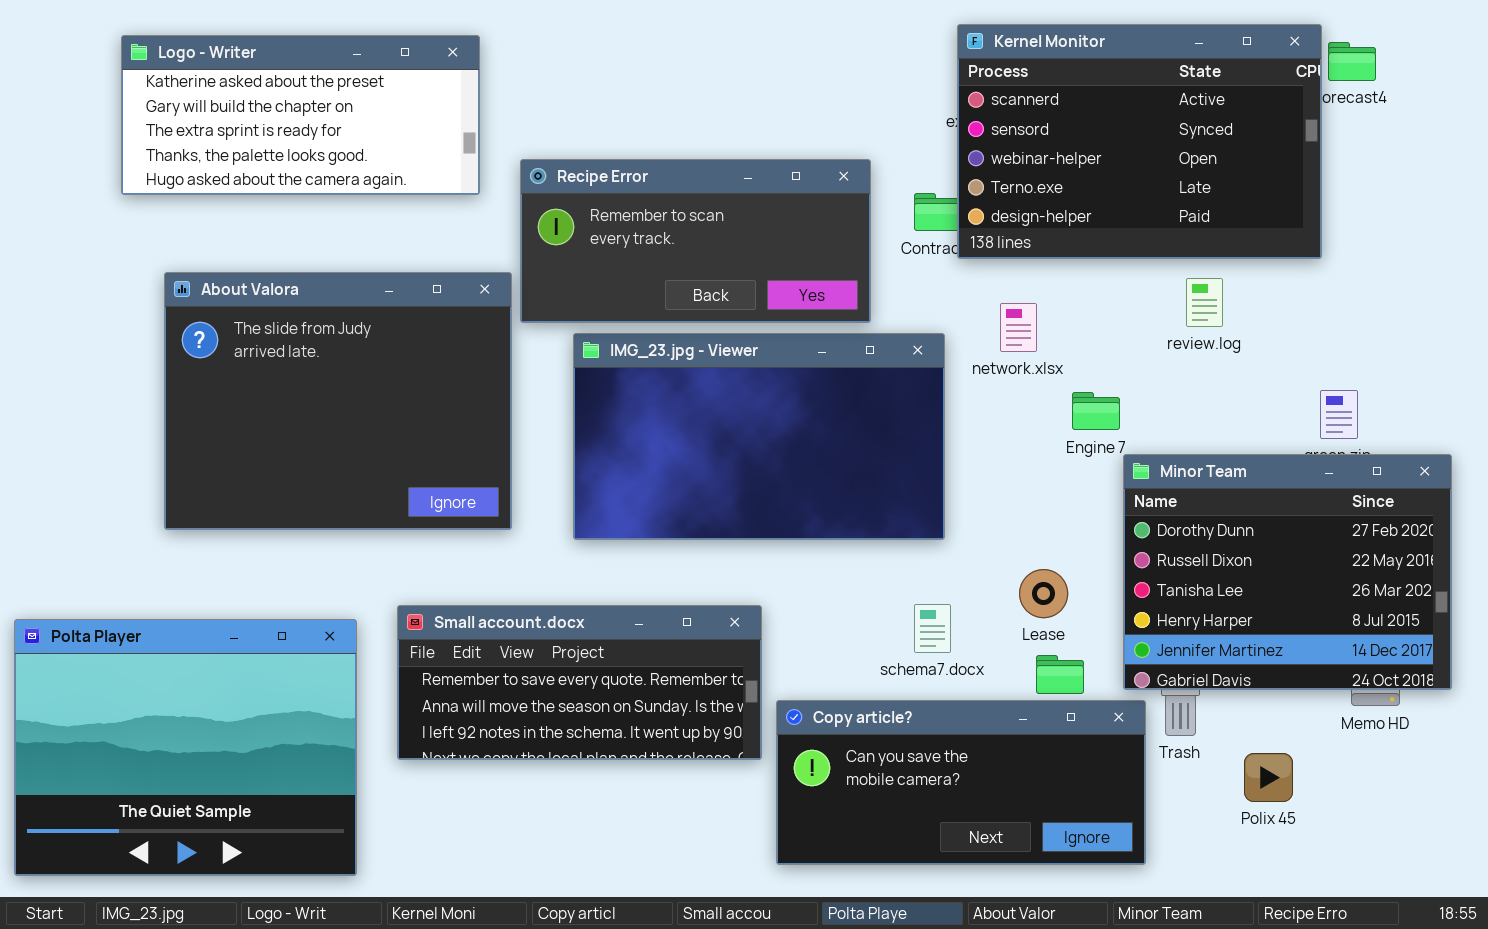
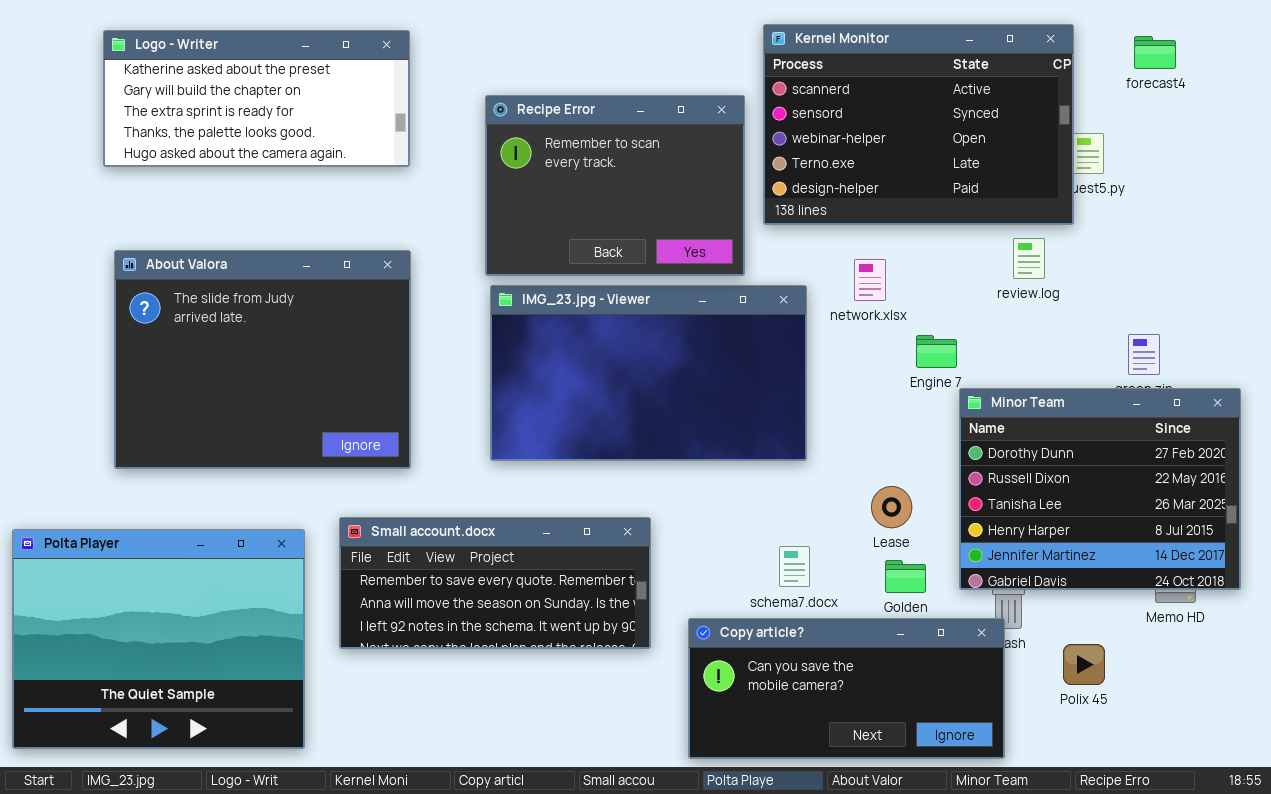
Kernel Monitor: [957,24,1322,259] -> [763,24,1074,225], moved
Recipe Error: [520,159,871,323] -> [485,95,745,276], resized
About Valora: [164,272,512,530] -> [114,250,411,469], moved
schema7.docx: [914,604,951,653] -> [779,546,810,587], moved
Copy article?: [776,700,1146,865] -> [688,618,1005,759], moved

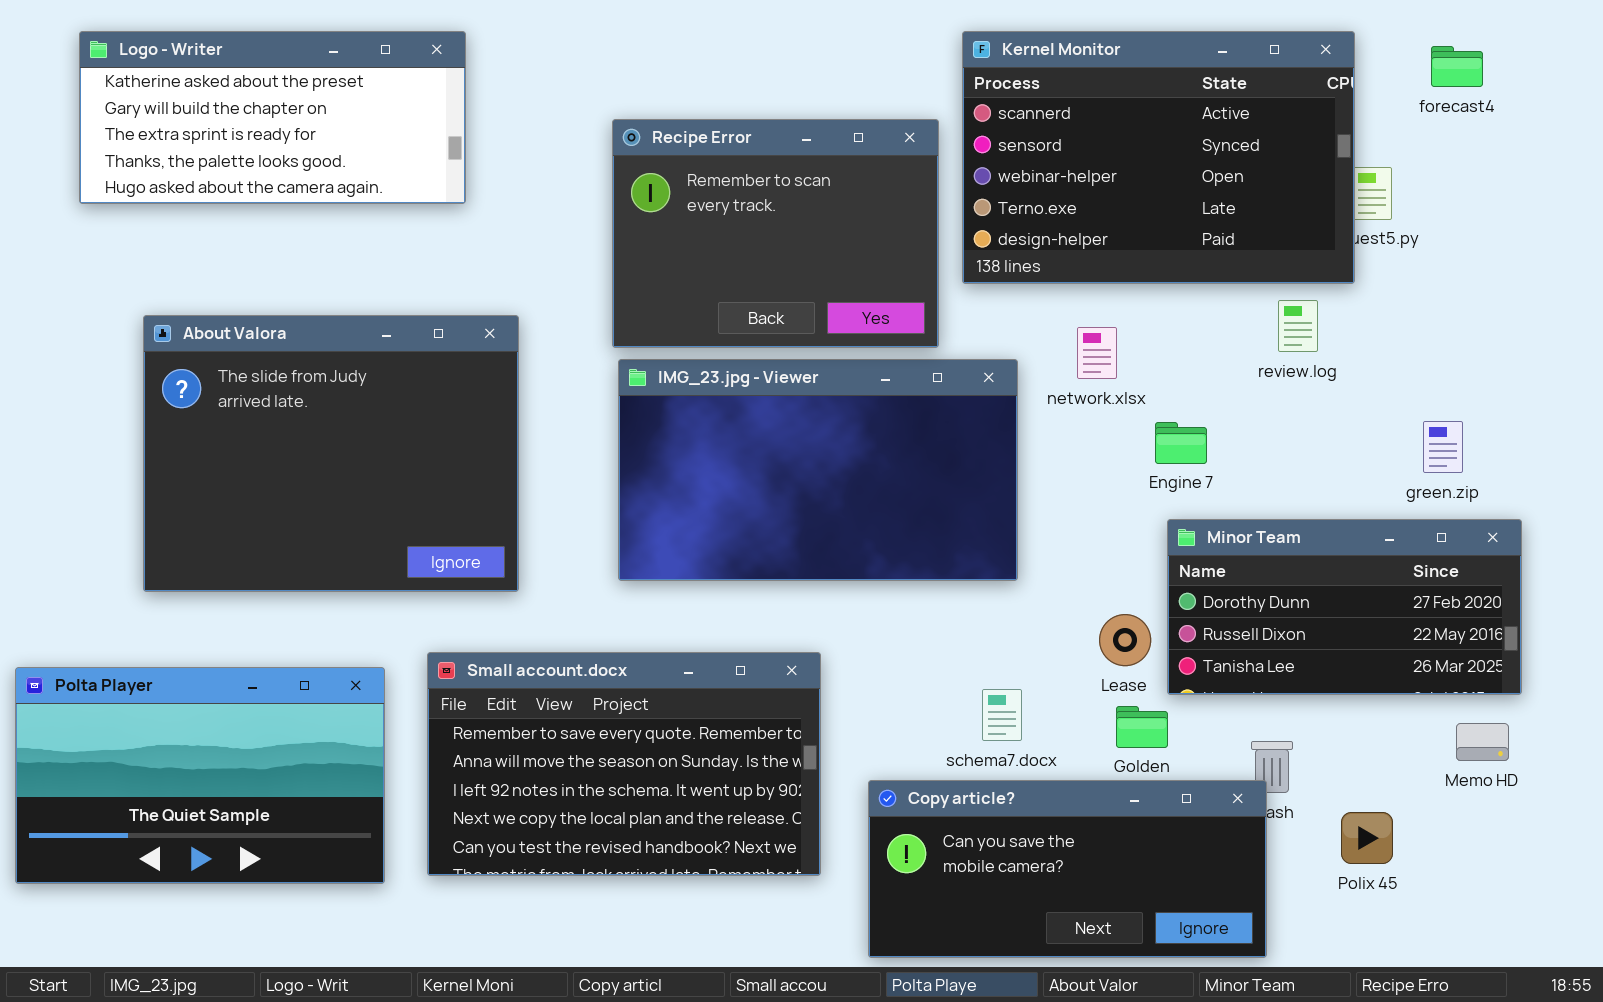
Logo - Writer: [103,30,410,167] -> [79,31,466,204], moved
Minor Team: [959,388,1241,590] -> [1167,519,1522,695], moved, resized
Small account.docx: [339,517,651,649] -> [427,652,821,876], resized
Polta Player: [12,529,305,749] -> [15,667,385,884], resized

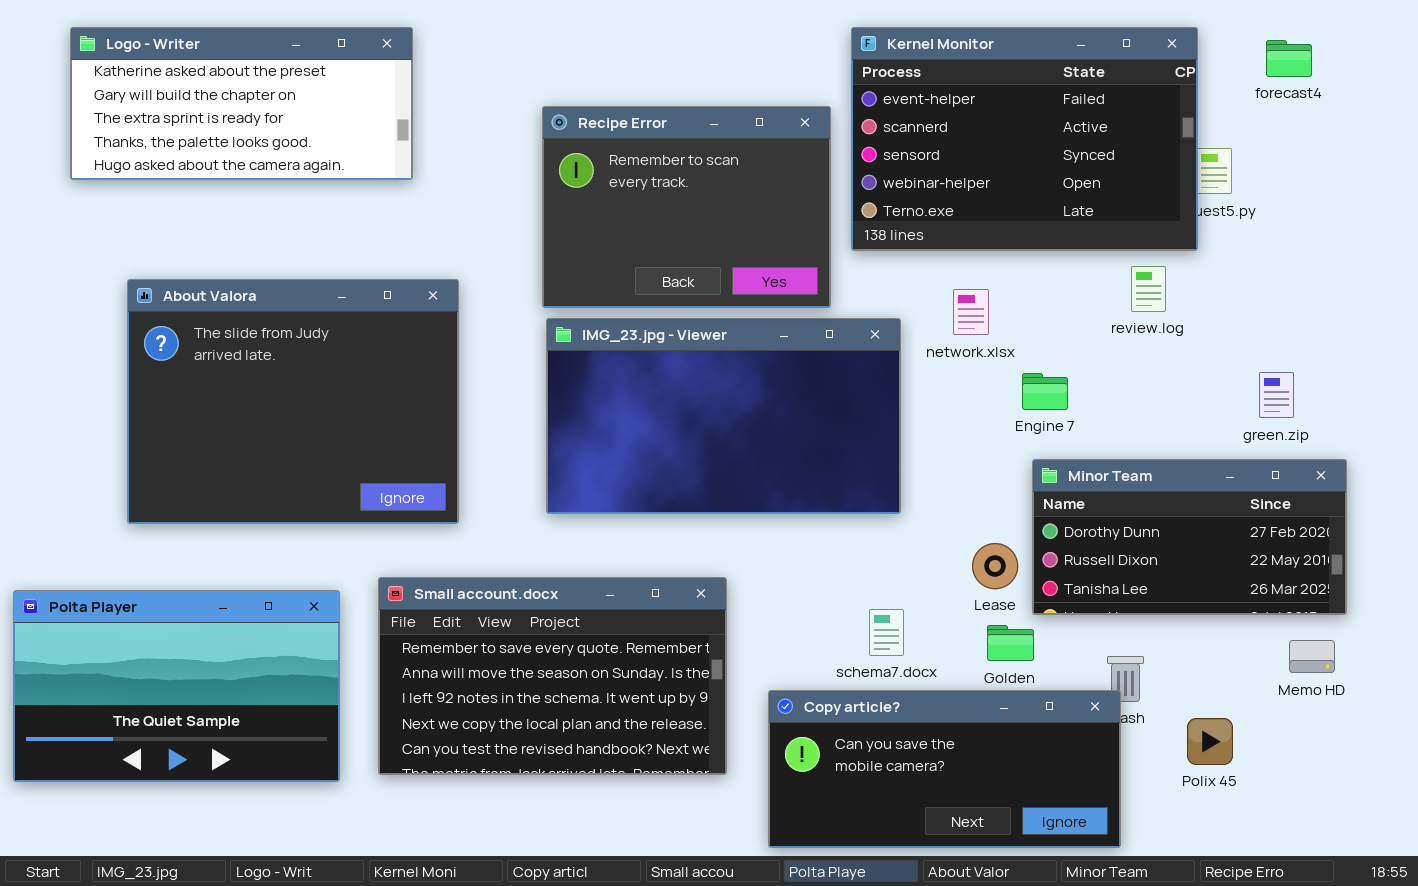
Kernel Monitor: [962,31,1355,284] -> [851,27,1198,251], scrolled up 1 row

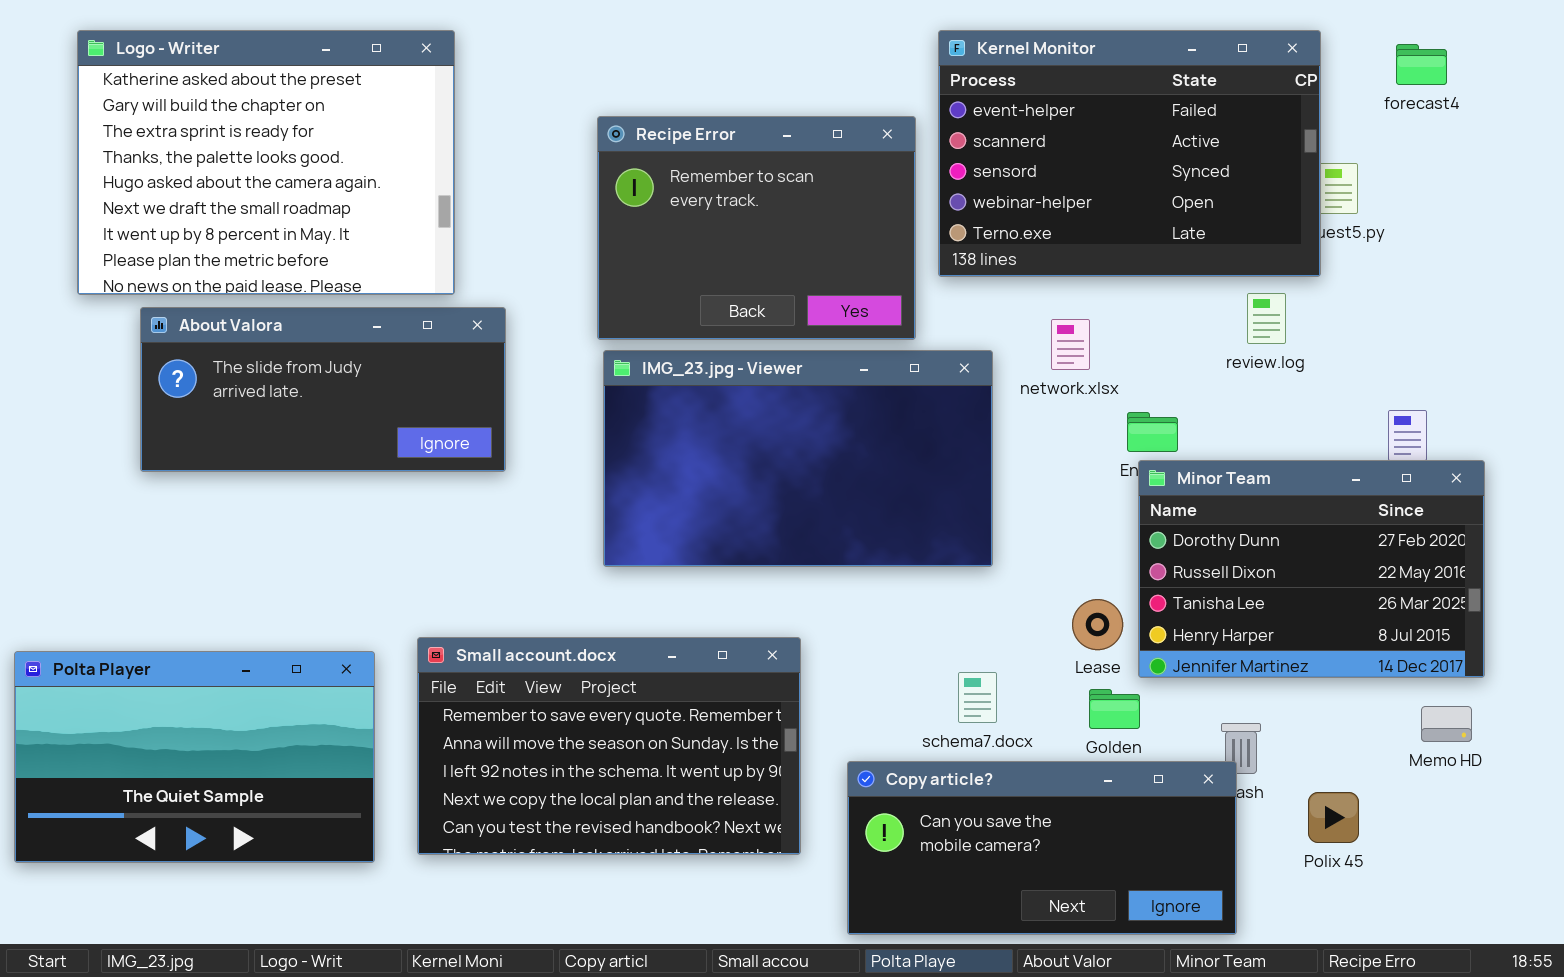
Logo - Writer: [70,27,413,180] -> [77,30,455,295], resized
About Valora: [127,279,459,524] -> [140,307,506,472], resized
Minor Team: [1032,459,1347,615] -> [1138,460,1485,678], resized

